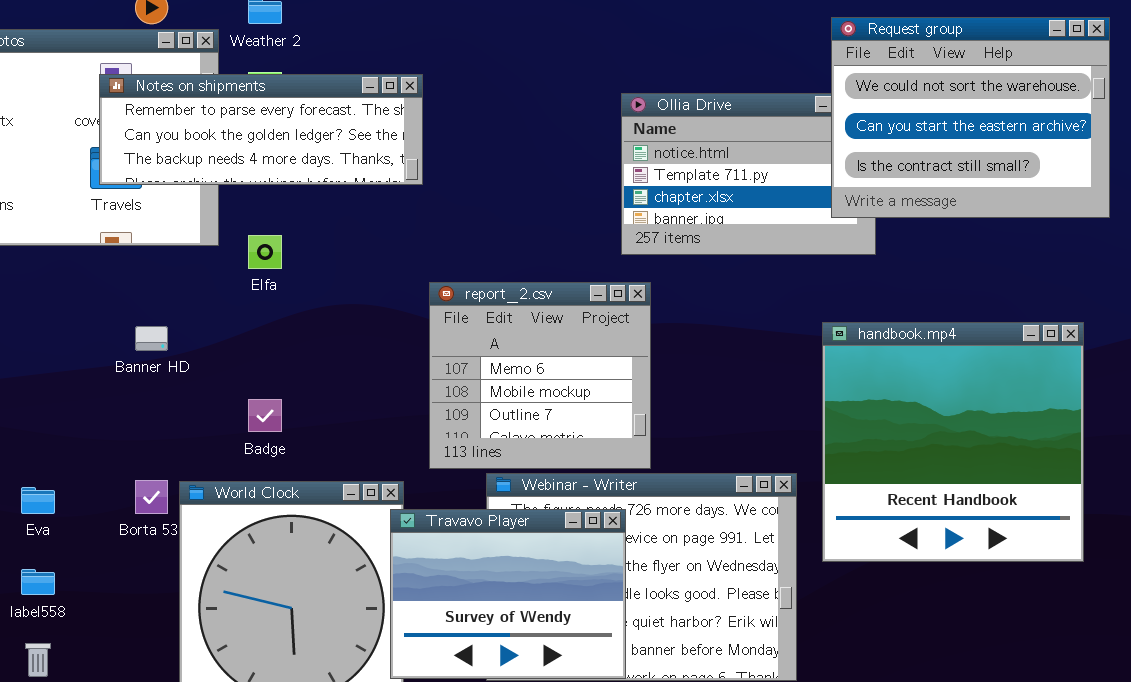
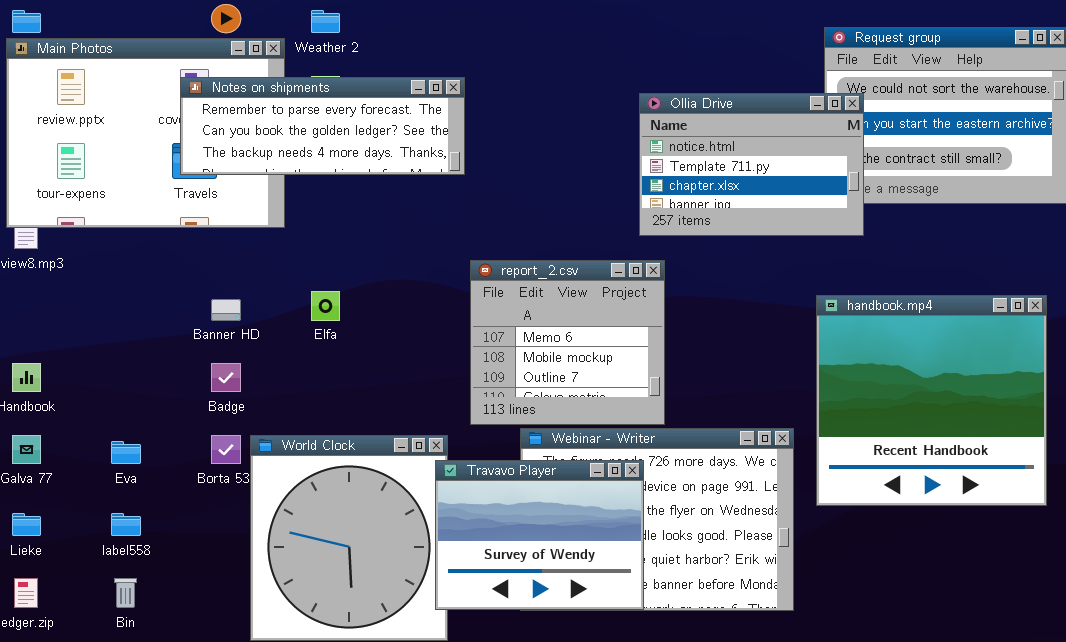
Ollia Drive: [621,93,876,255] -> [639,93,864,236], raised
Elfa: [248,235,282,269] -> [311,291,340,321], moved
Badge: [248,399,282,432] -> [211,363,241,392], moved

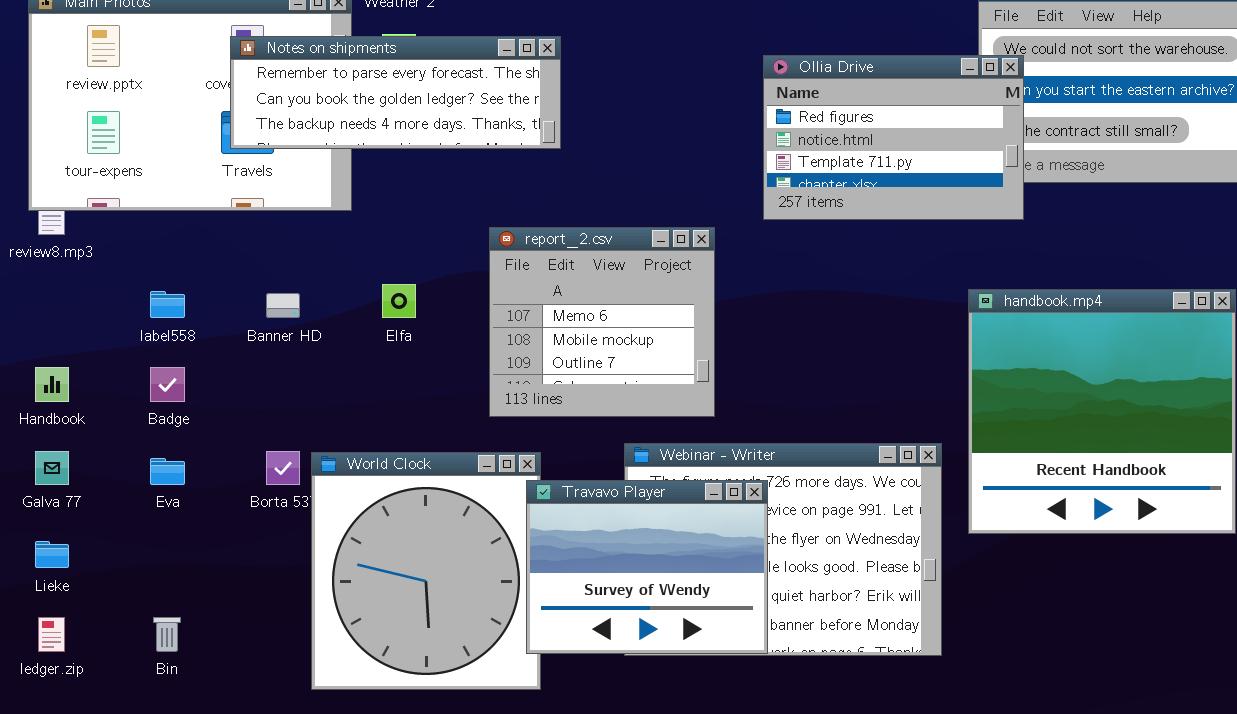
Ollia Drive: [639,93,864,236] -> [763,55,1024,220], scrolled up 1 row
report_2.csv: [470,260,665,425] -> [489,227,715,417], moved
Badge: [211,363,241,392] -> [150,367,185,402], moved
label558: [111,513,141,536] -> [150,291,185,318], moved

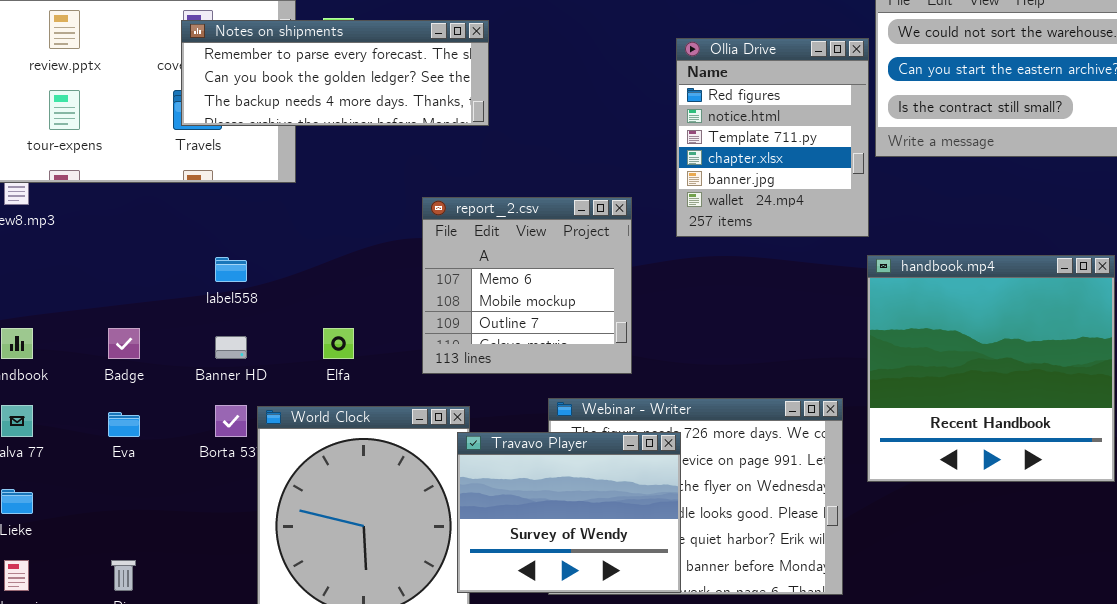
Ollia Drive: [763,55,1024,220] -> [676,38,869,237], resized
Elfa: [382,284,416,318] -> [323,328,354,359], moved
label558: [150,291,185,318] -> [215,257,247,282], moved
Banner HD: [266,293,300,318] -> [215,336,247,359], moved

